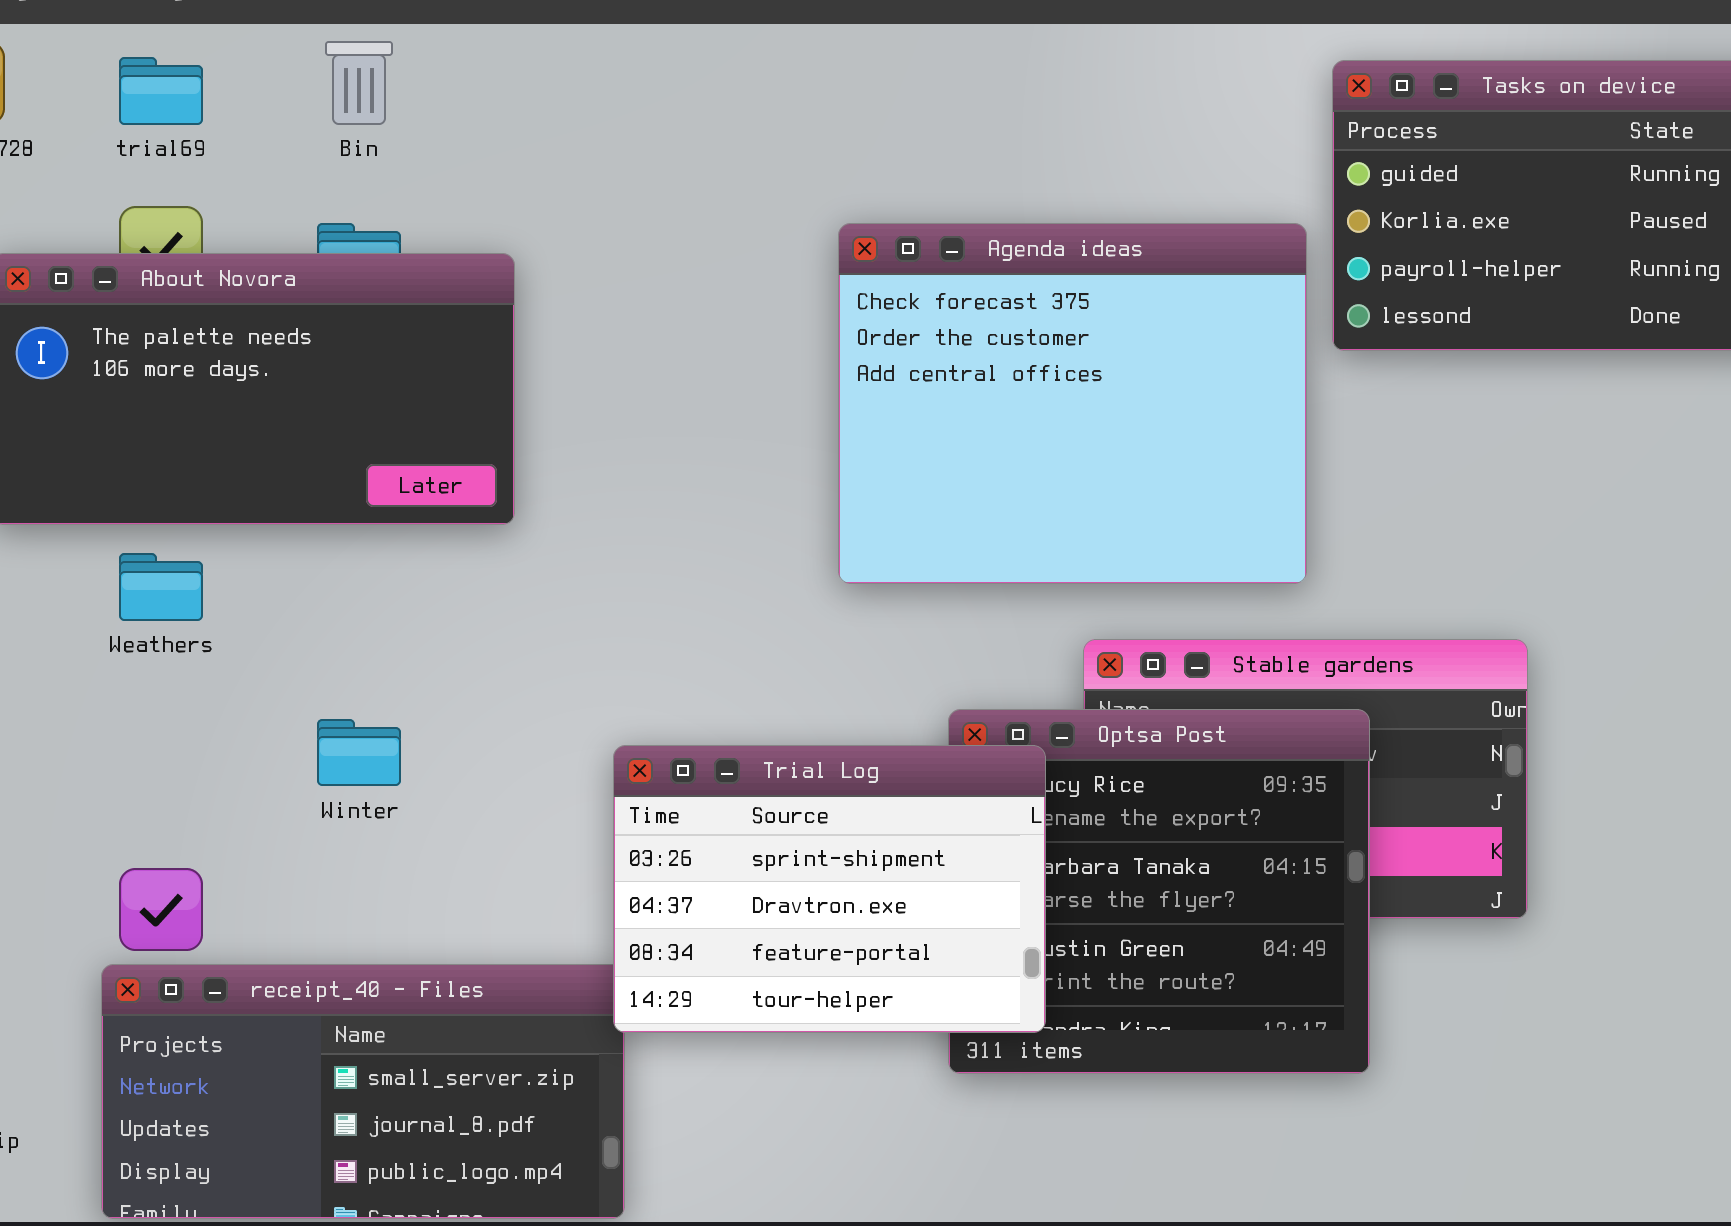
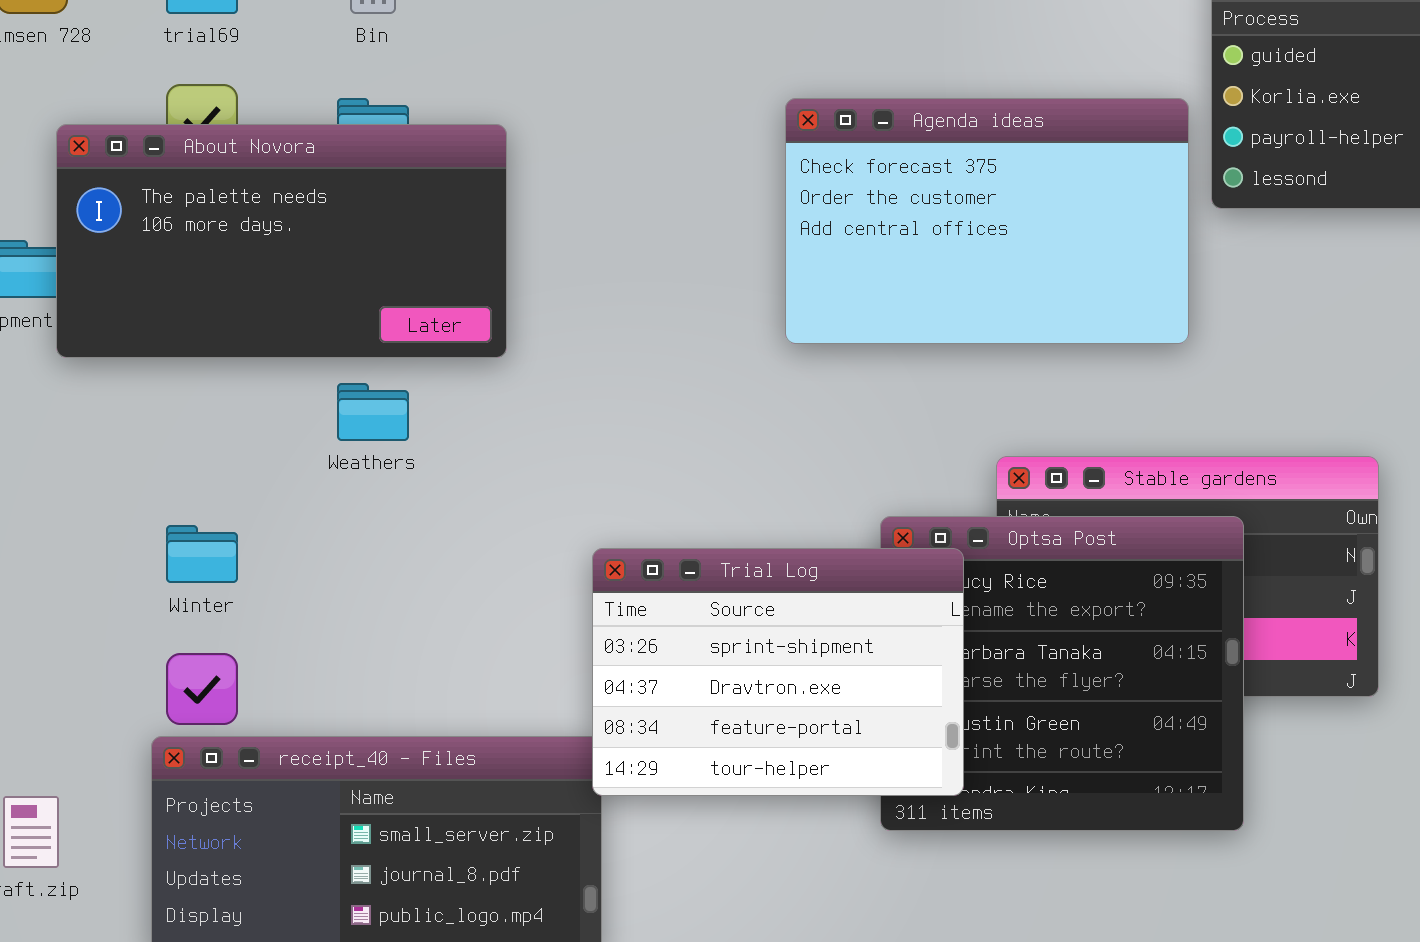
Agenda ideas: [838,223,1307,584] -> [785,98,1189,344], resized
Weathers: [119,553,203,621] -> [337,383,409,441], moved
Winter: [317,719,401,786] -> [166,525,238,583], moved

